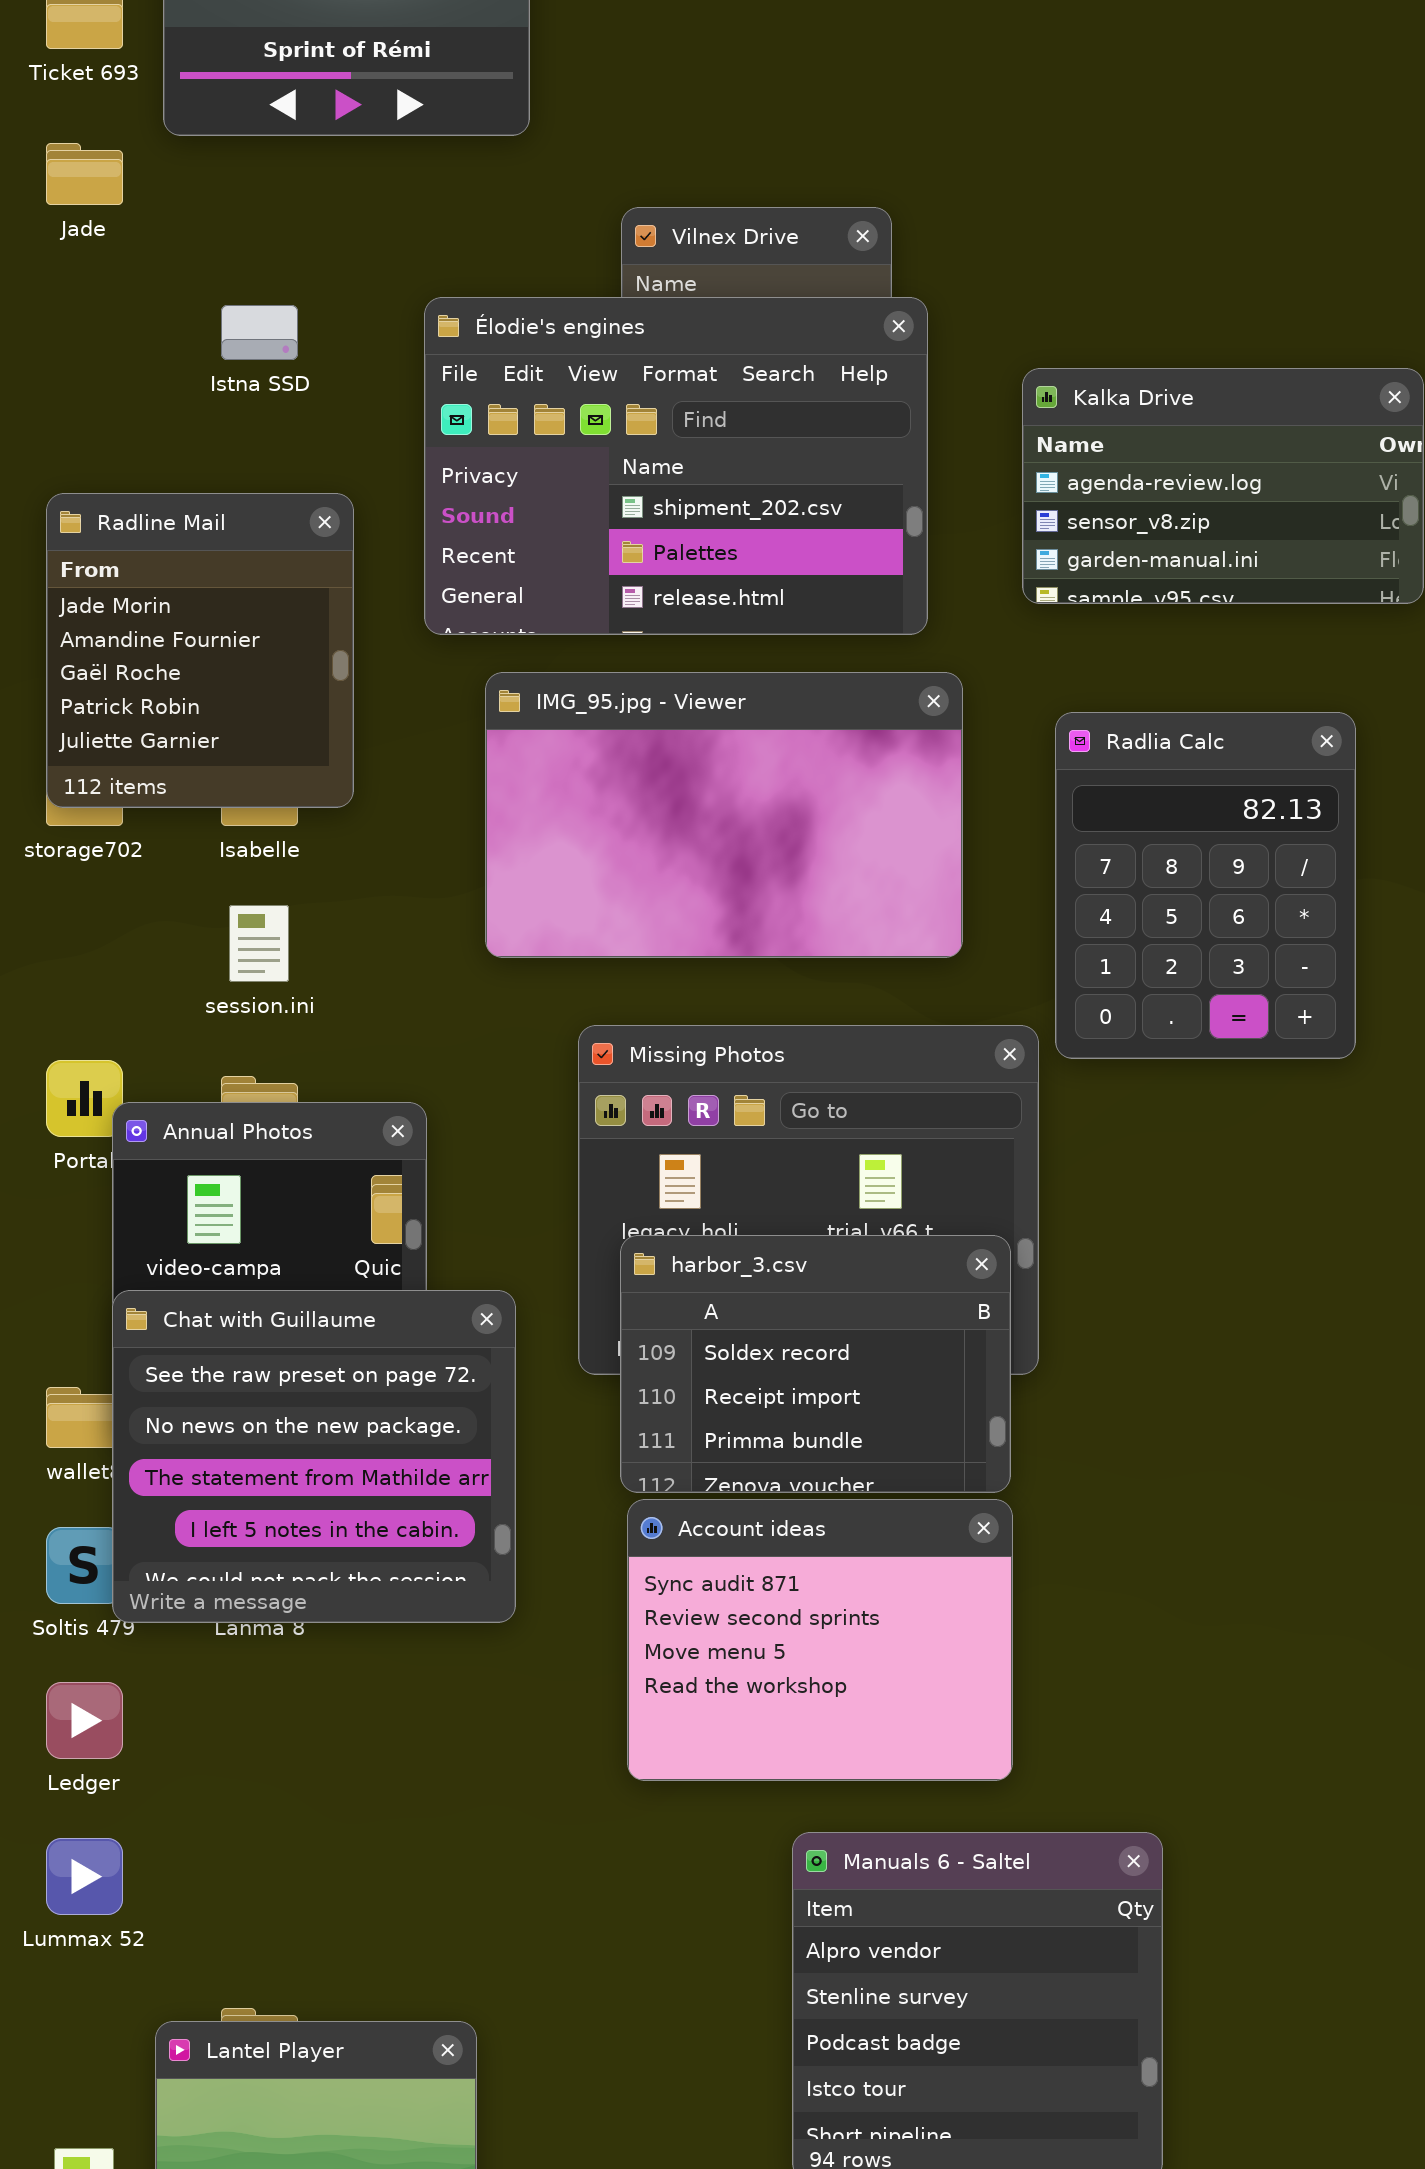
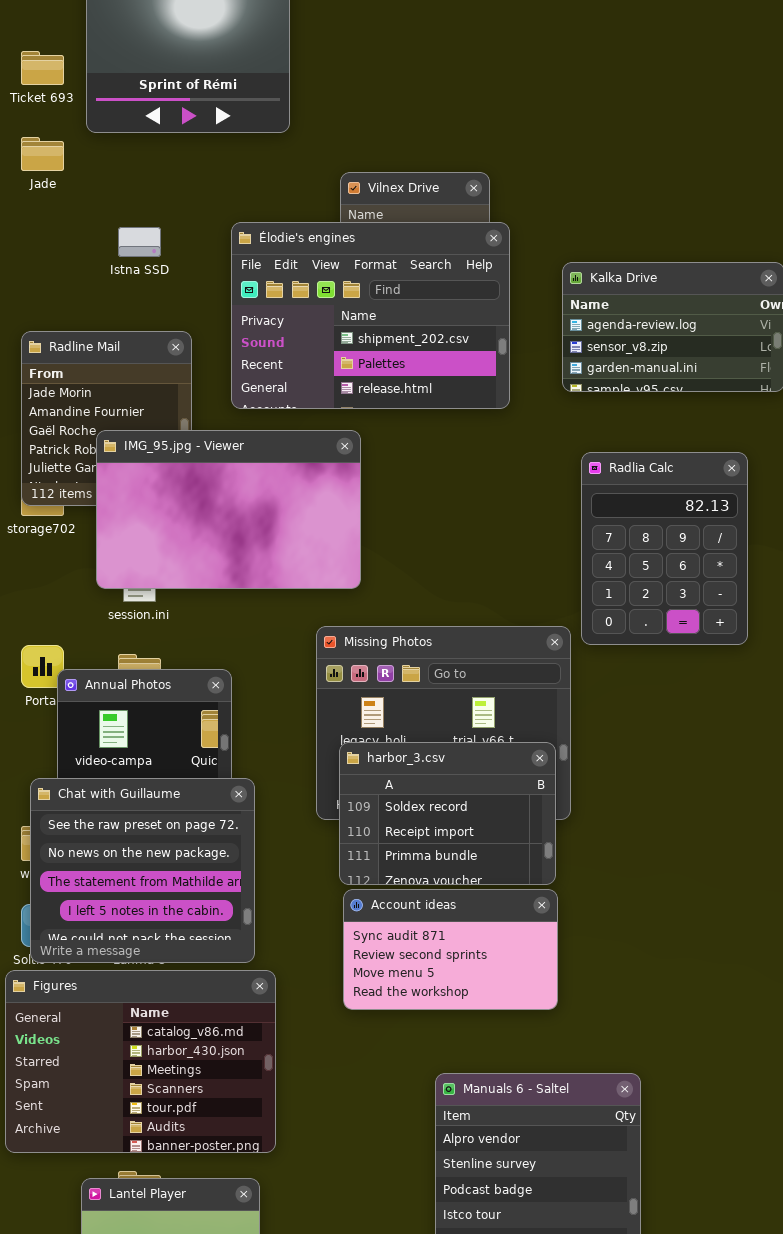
IMG_95.jpg - Viewer: [485,672,963,958] -> [96,430,361,589], moved
Chat with Guillaume: [112,1290,516,1623] -> [30,778,255,963], moved
Account ideas: [627,1499,1013,1781] -> [343,889,558,1010], resized
Figures: none -> [5,970,276,1153], opened

